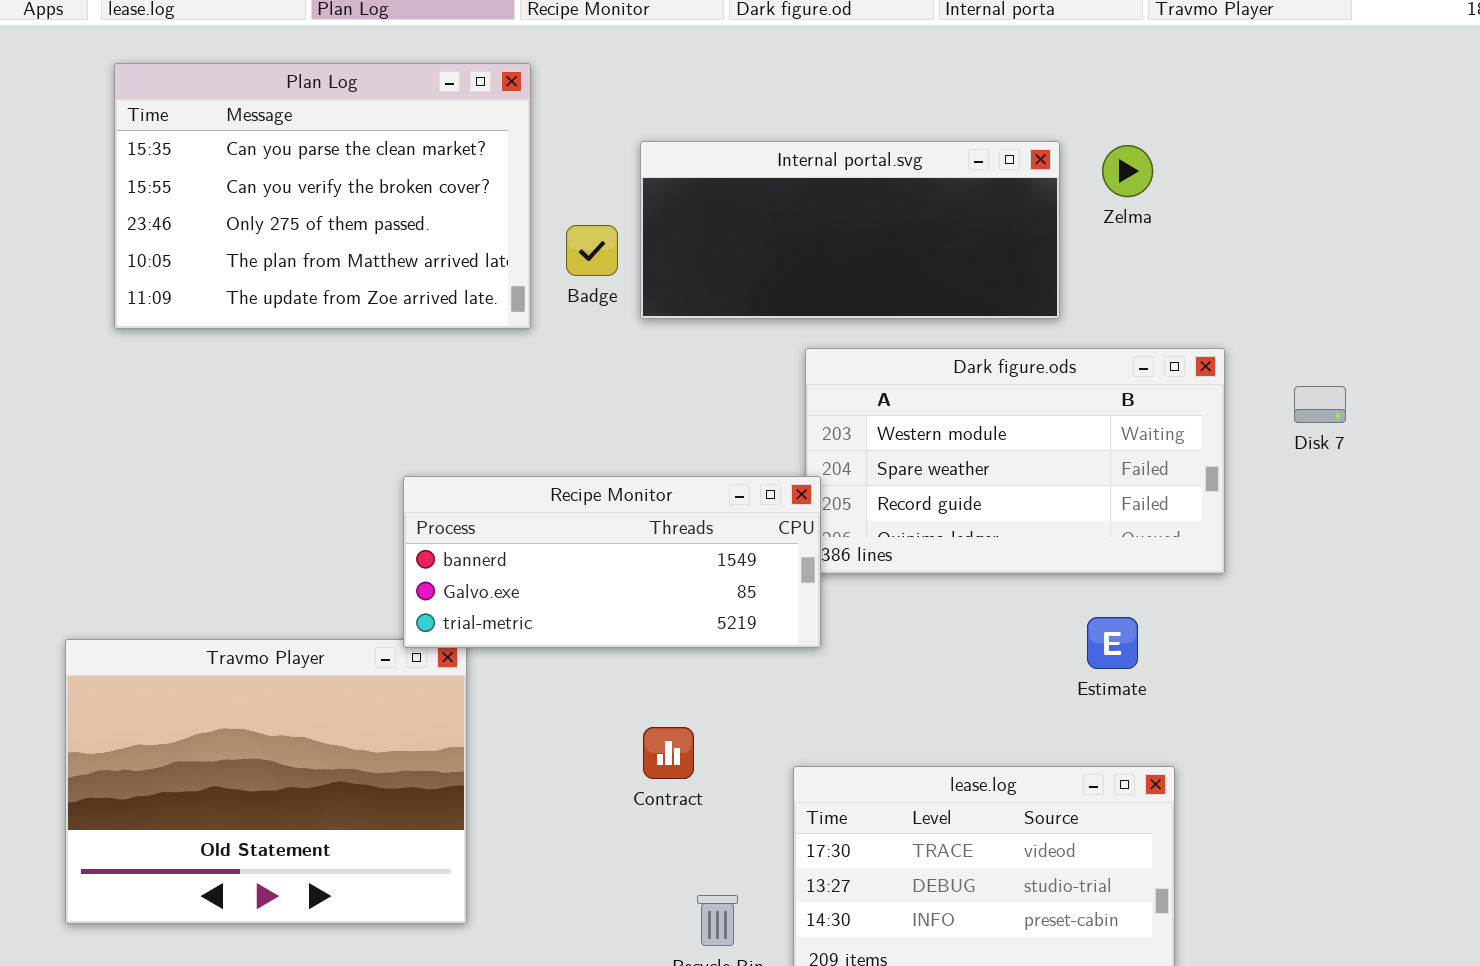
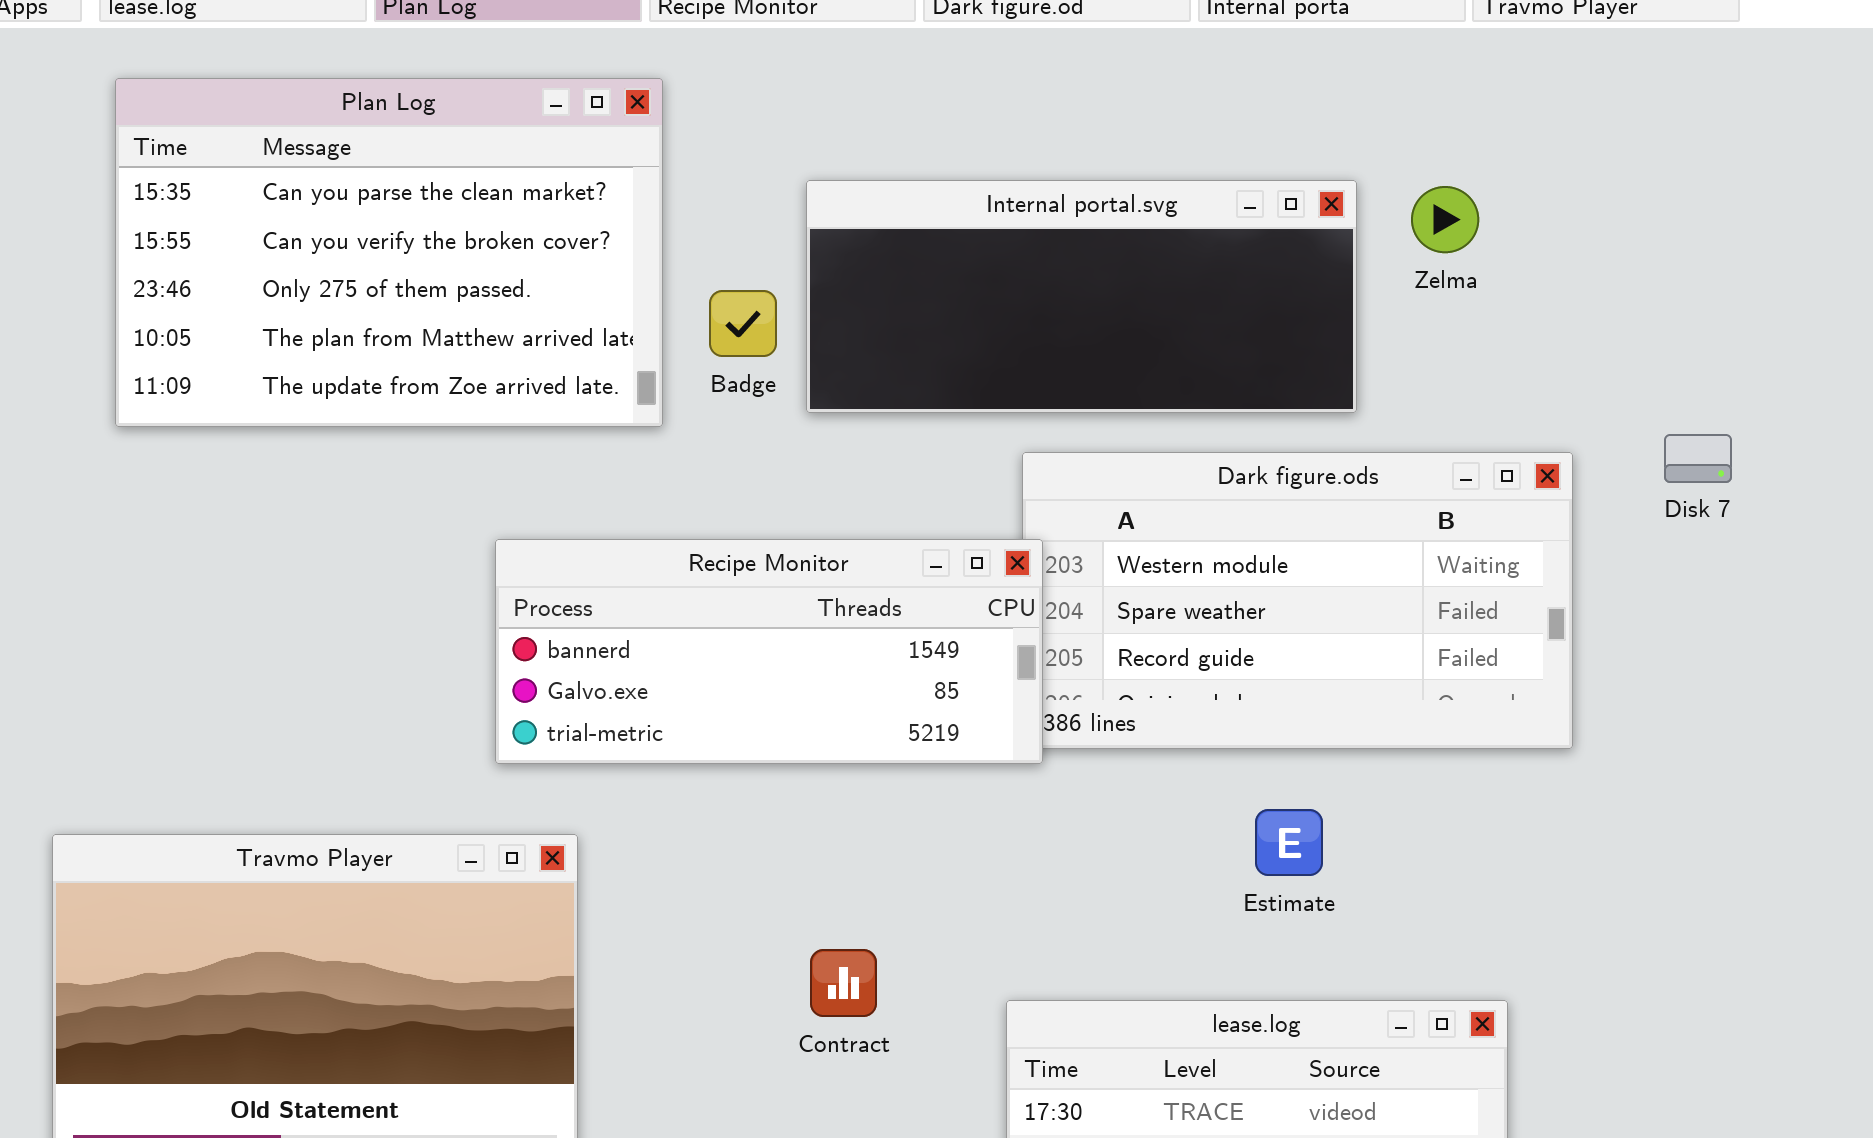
Disk 7: [1294,386,1346,423] -> [1664,434,1732,483], moved
Recipe Monitor: [403,476,821,648] -> [495,539,1043,764], moved
Estimate: [1087,617,1138,669] -> [1255,809,1323,876], moved

